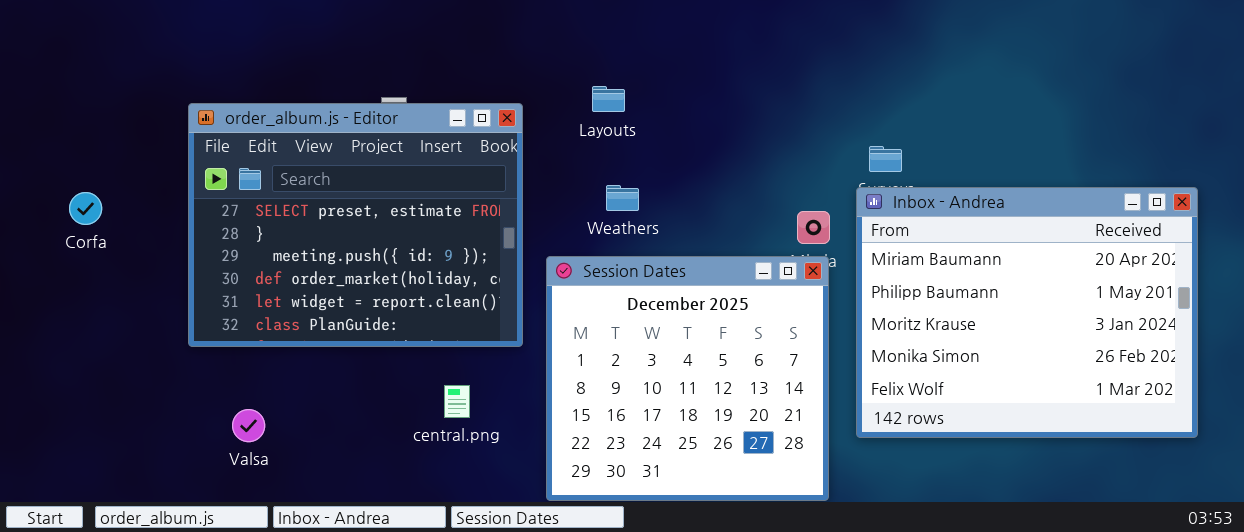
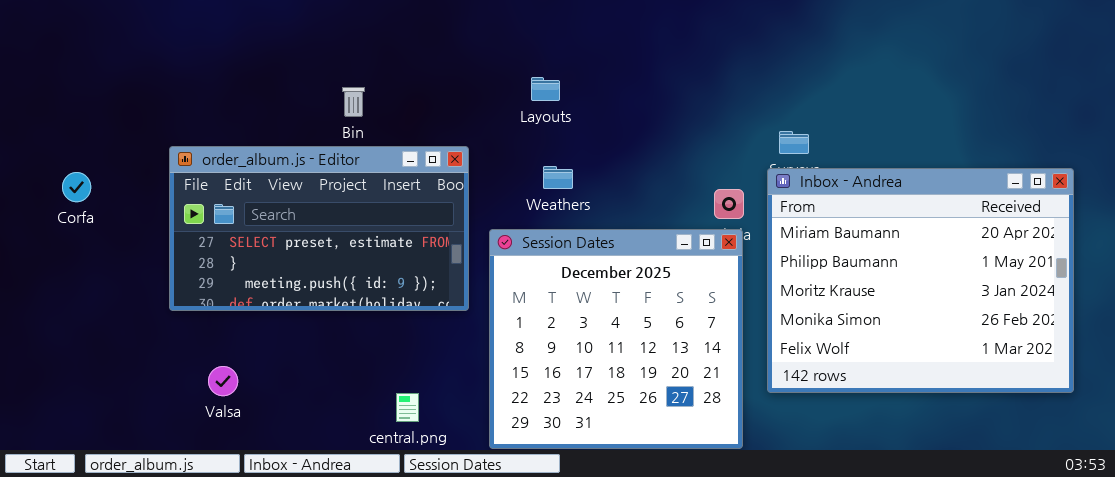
order_album.js - Editor: [188,103,523,347] -> [169,146,469,311], resized
central.png: [444,385,470,418] -> [396,393,419,422], moved

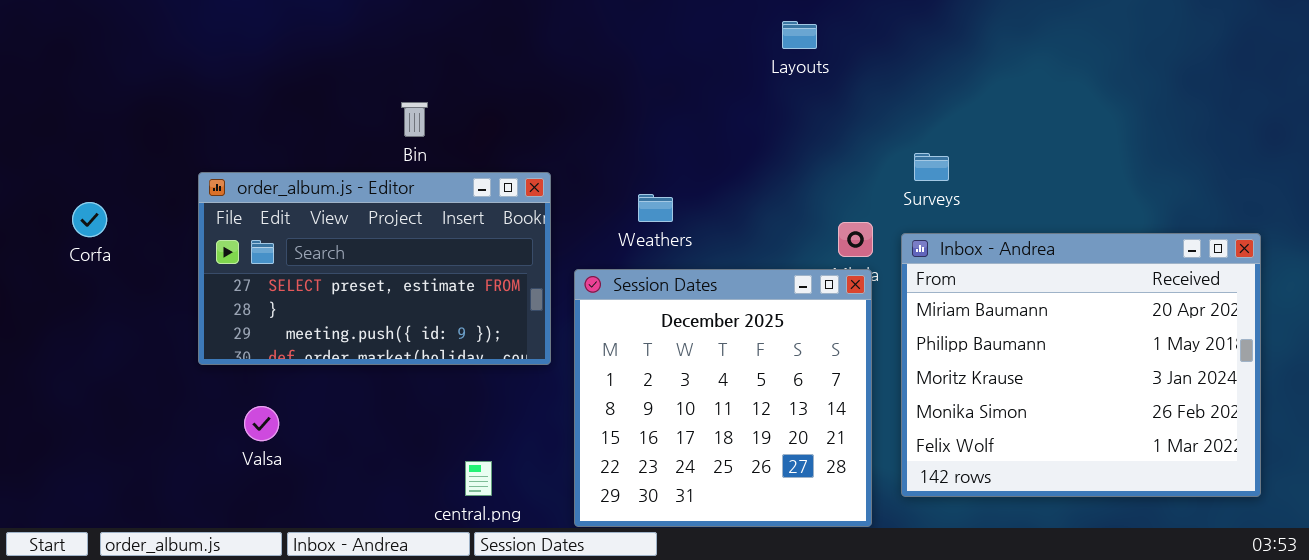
Layouts: [531,77,560,101] -> [782,21,817,49], moved
Inbox - Andrea: [767,168,1074,393] -> [901,233,1261,497], moved
Valsa: [208,366,238,396] -> [244,406,279,441], moved

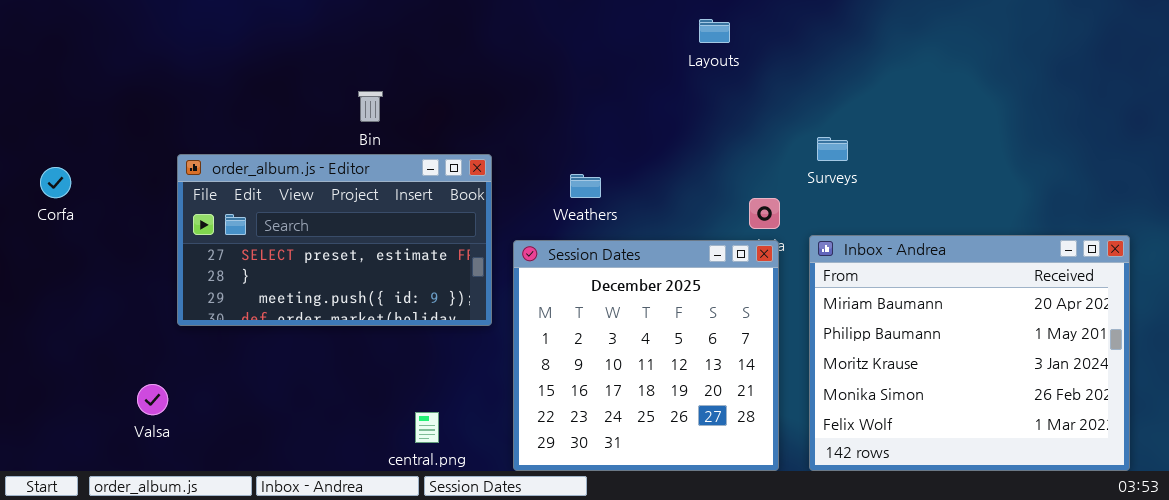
Corfa: [72,202,107,237] -> [40,167,71,198], moved
Inbox - Andrea: [901,233,1261,497] -> [809,235,1130,471], moved
Valsa: [244,406,279,441] -> [137,384,168,415], moved

